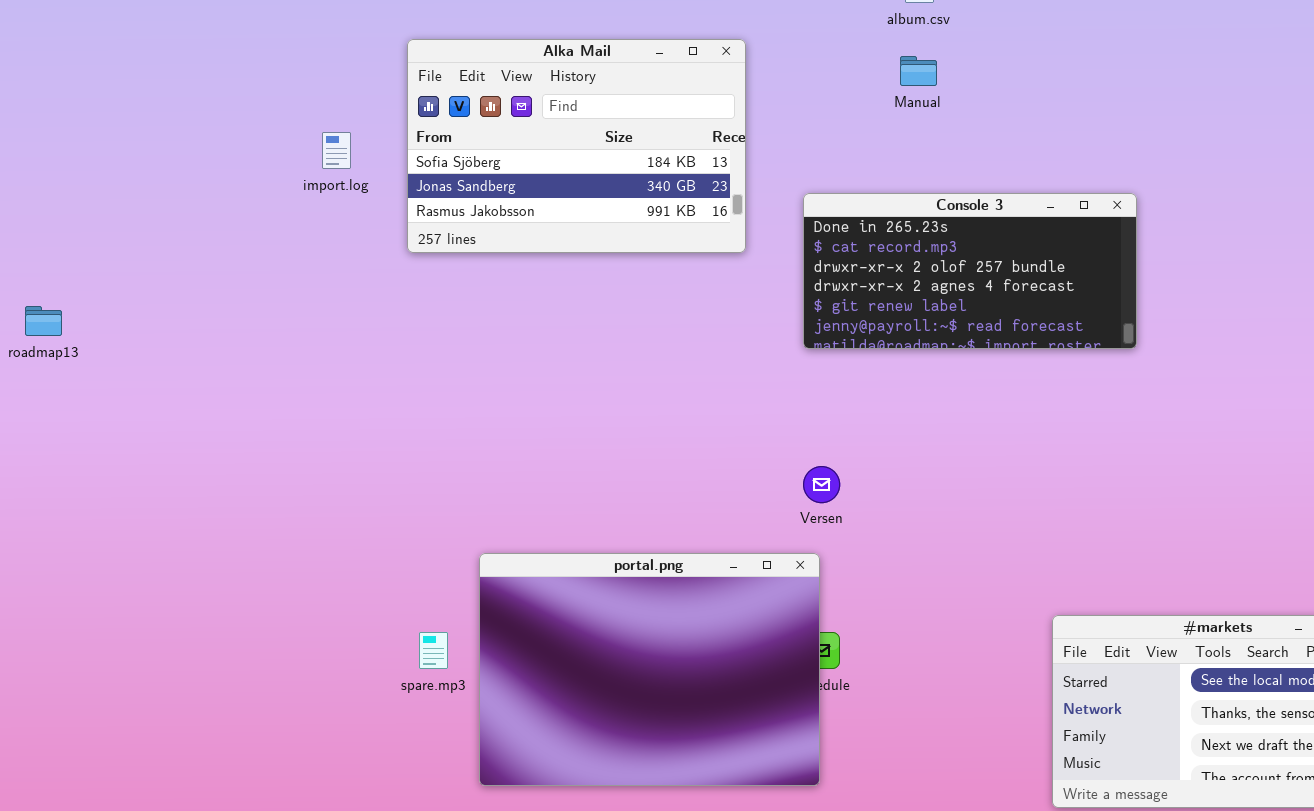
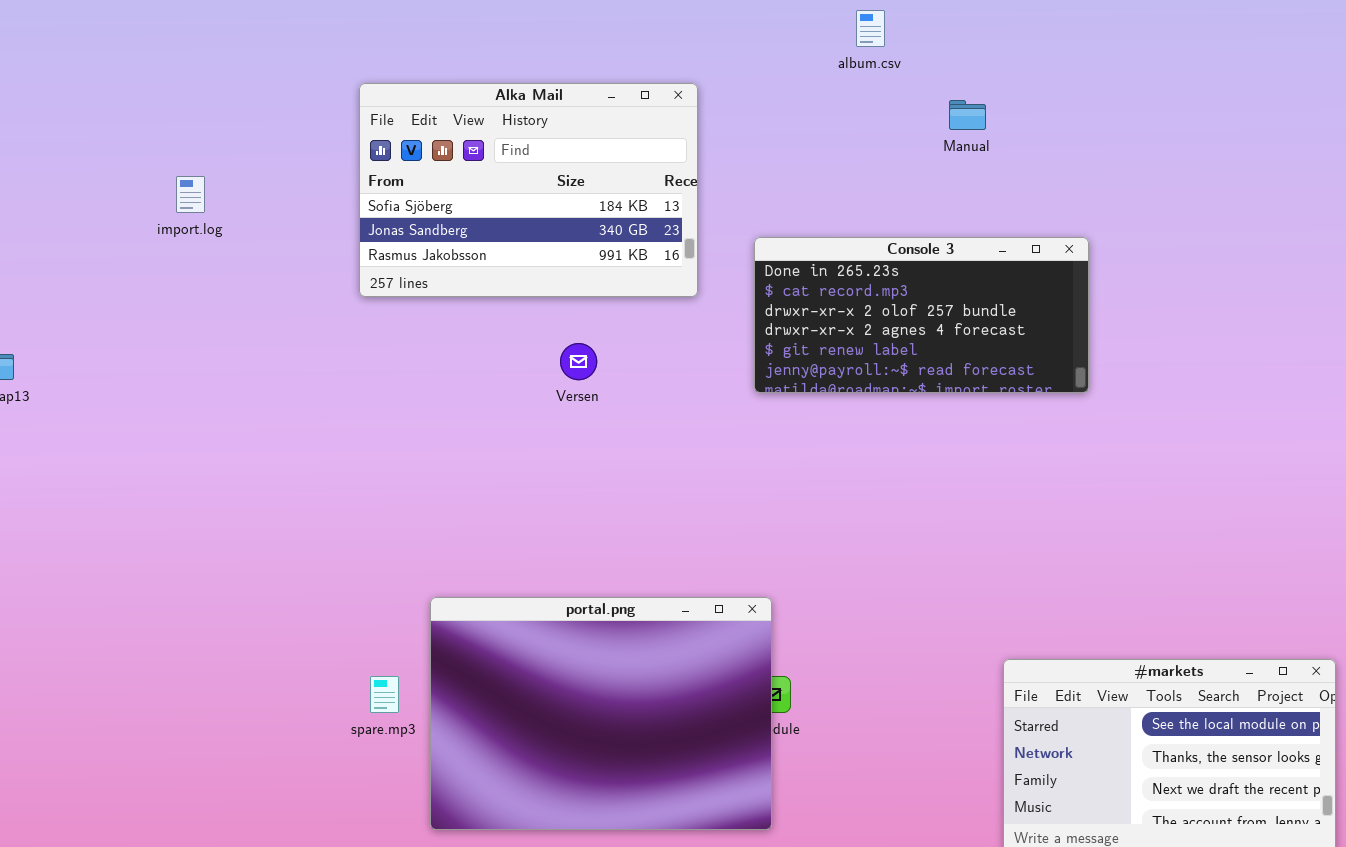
Manual: [900,56,937,86] -> [949,100,986,130], moved
import.log: [322,132,351,169] -> [176,176,205,213], moved
Versen: [803,466,840,503] -> [560,343,597,380], moved

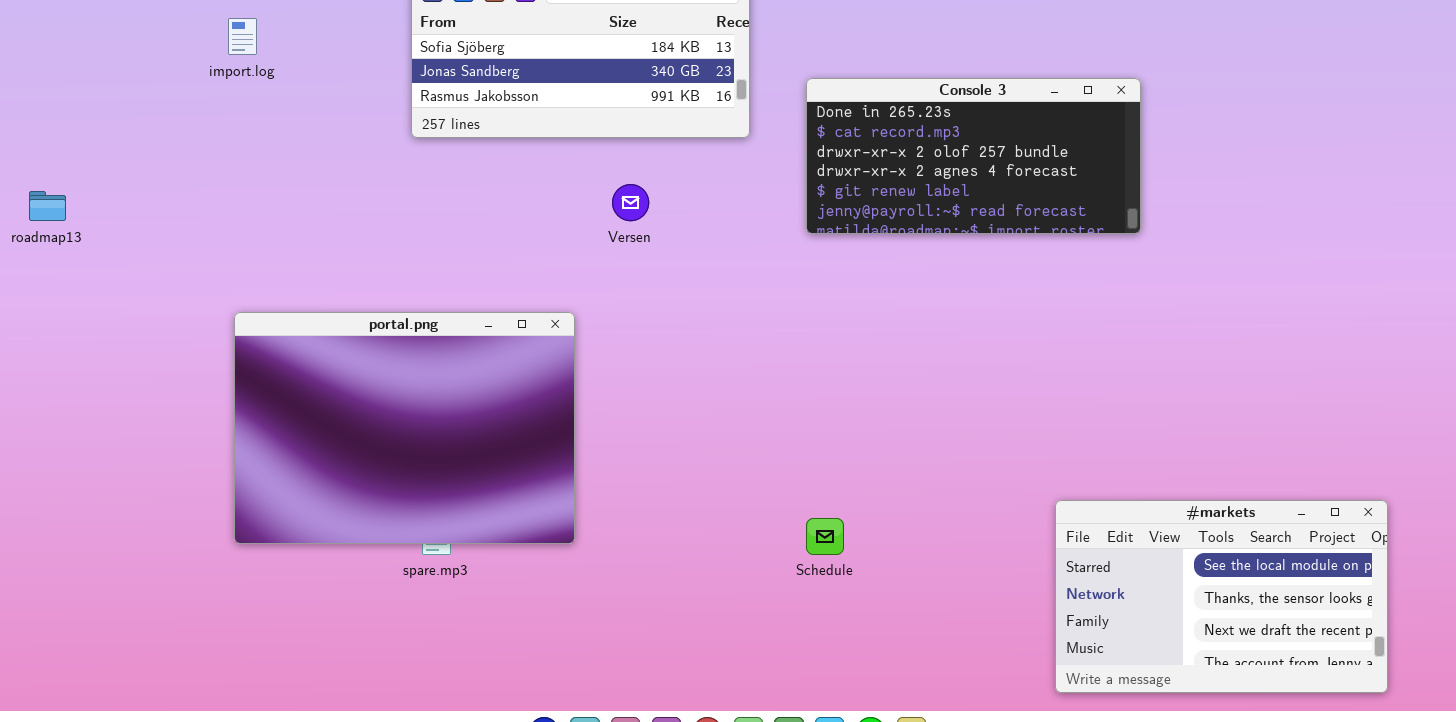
portal.png: [430,597,772,830] -> [234,312,575,544], moved

